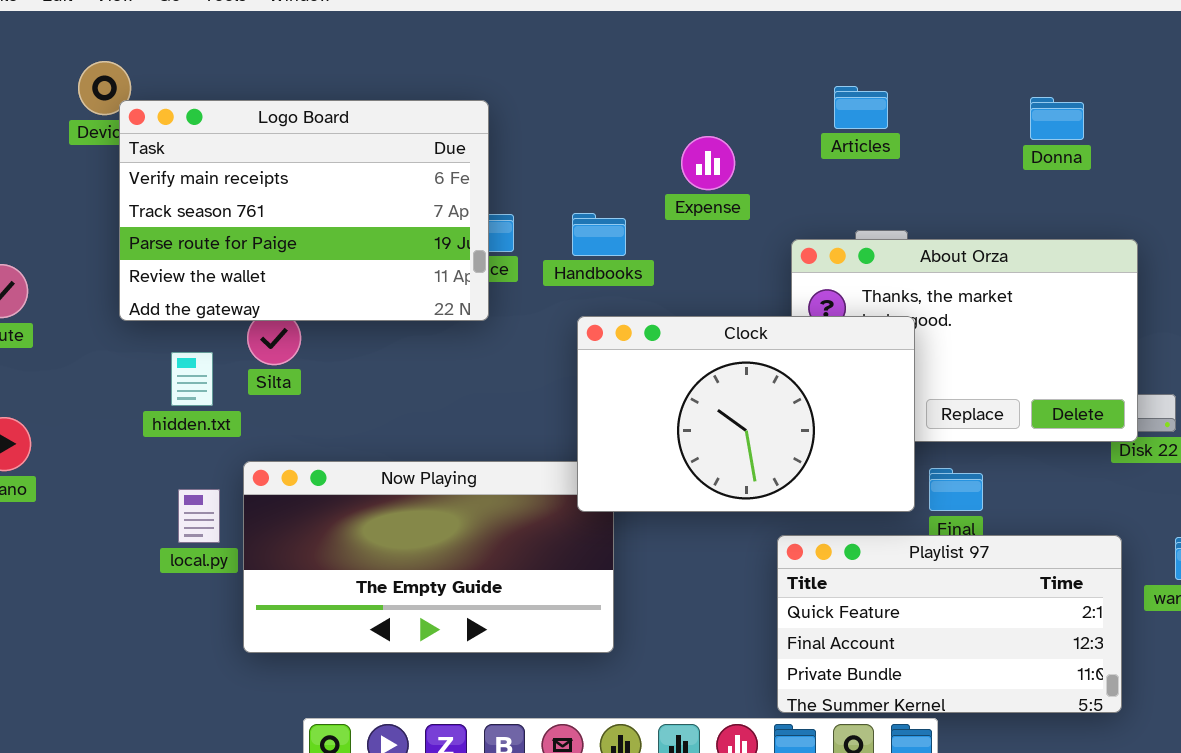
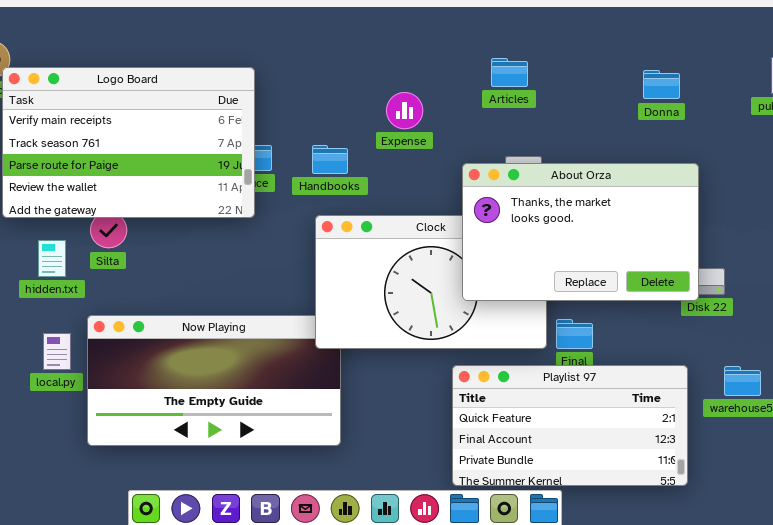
Donna: [1030,97,1084,140] -> [643,70,680,99], moved
About Orza: [791,239,1138,442] -> [462,163,699,301], raised

